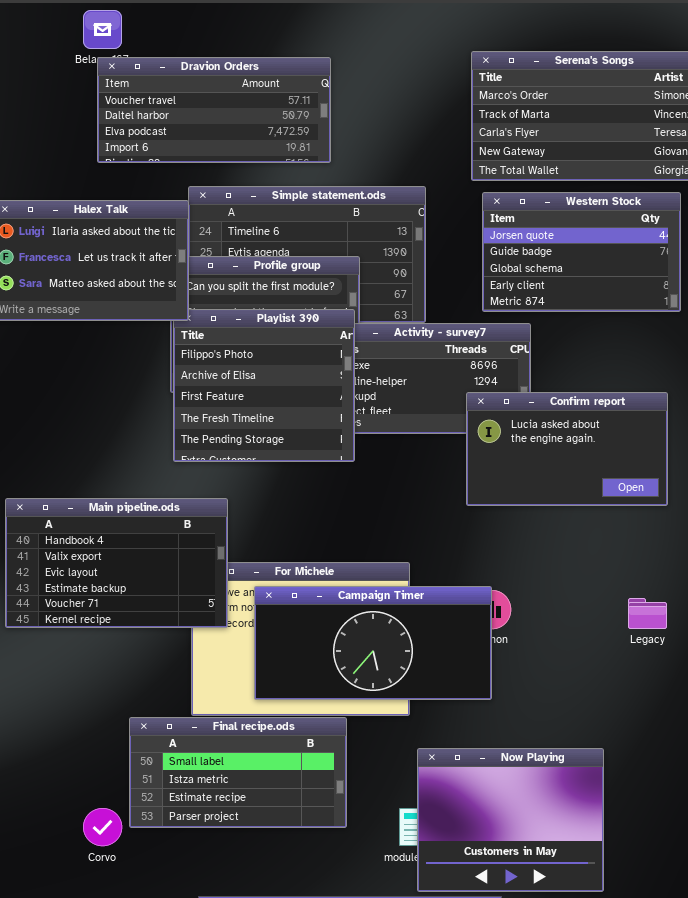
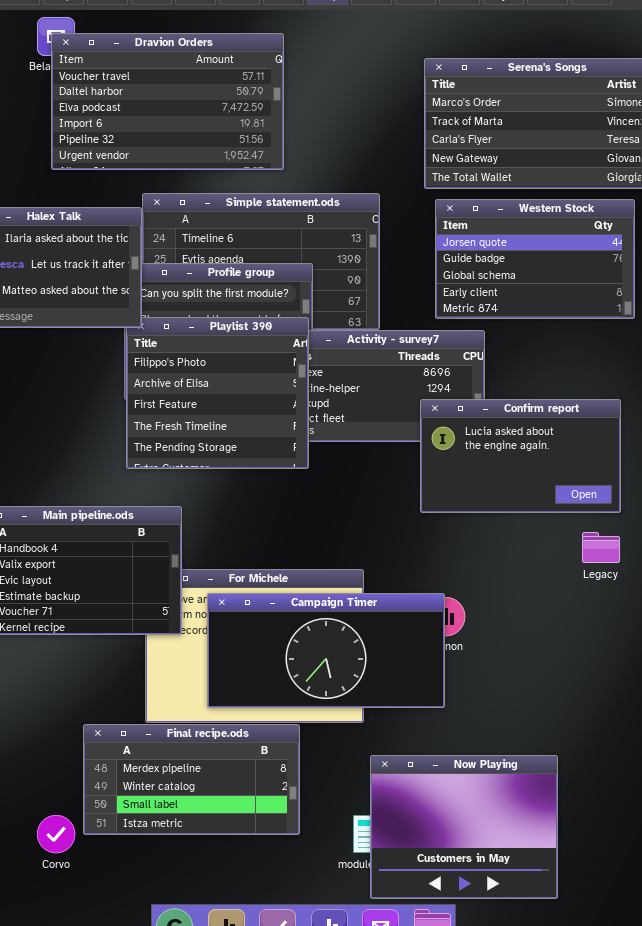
Dravion Orders: [97,57,331,163] -> [51,33,284,170], resized
Legacy: [628,598,667,629] -> [582,532,620,563], moved
Final recipe.ods: [129,717,347,828] -> [83,724,300,835], scrolled up 2 rows

